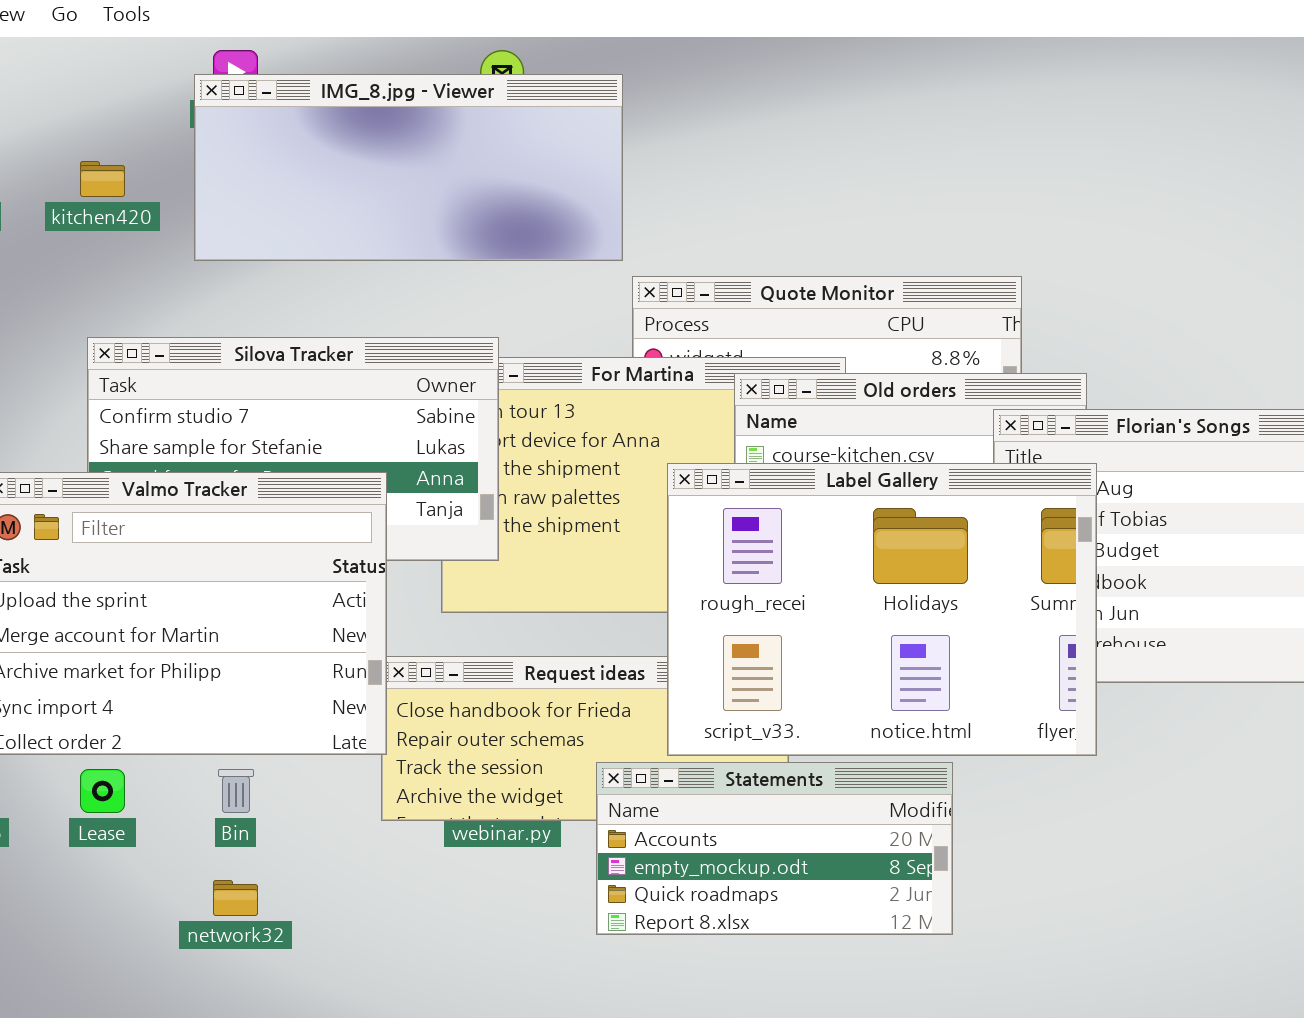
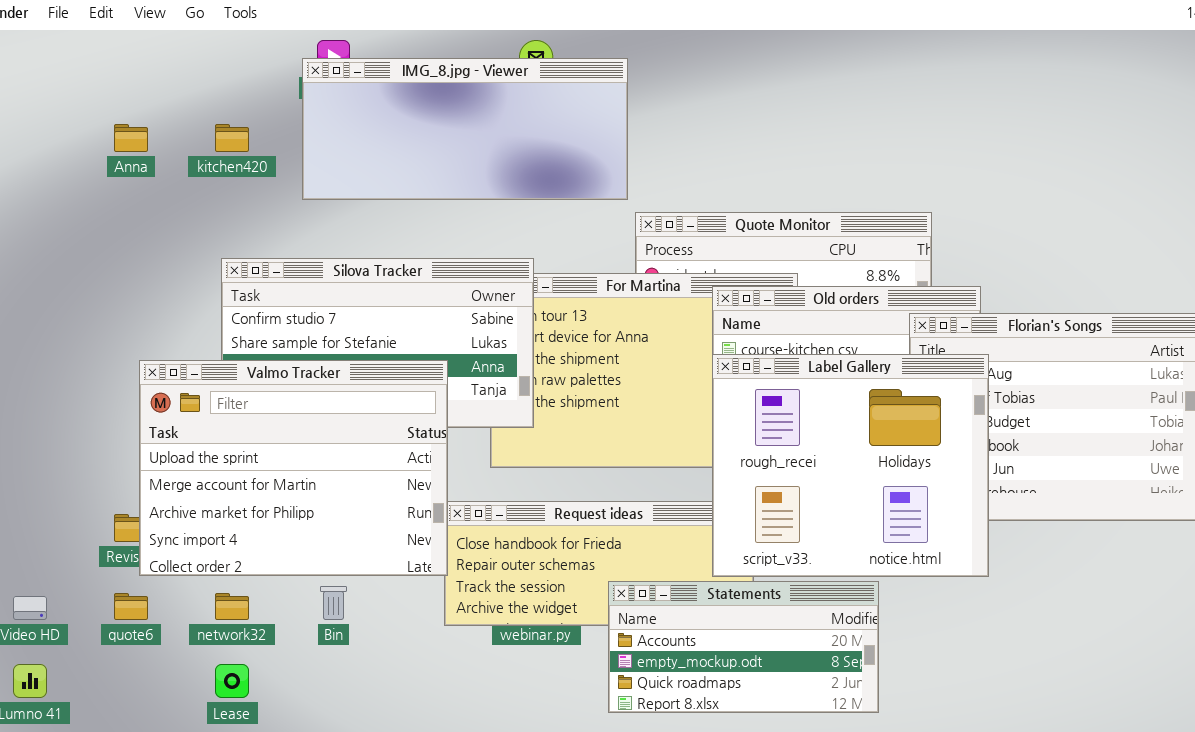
Label Gallery: [667,463,1097,756] -> [712,354,989,577], resized
Lease: [80,769,125,813] -> [215,664,249,698], moved
network32: [213,880,258,916] -> [215,593,249,620], moved

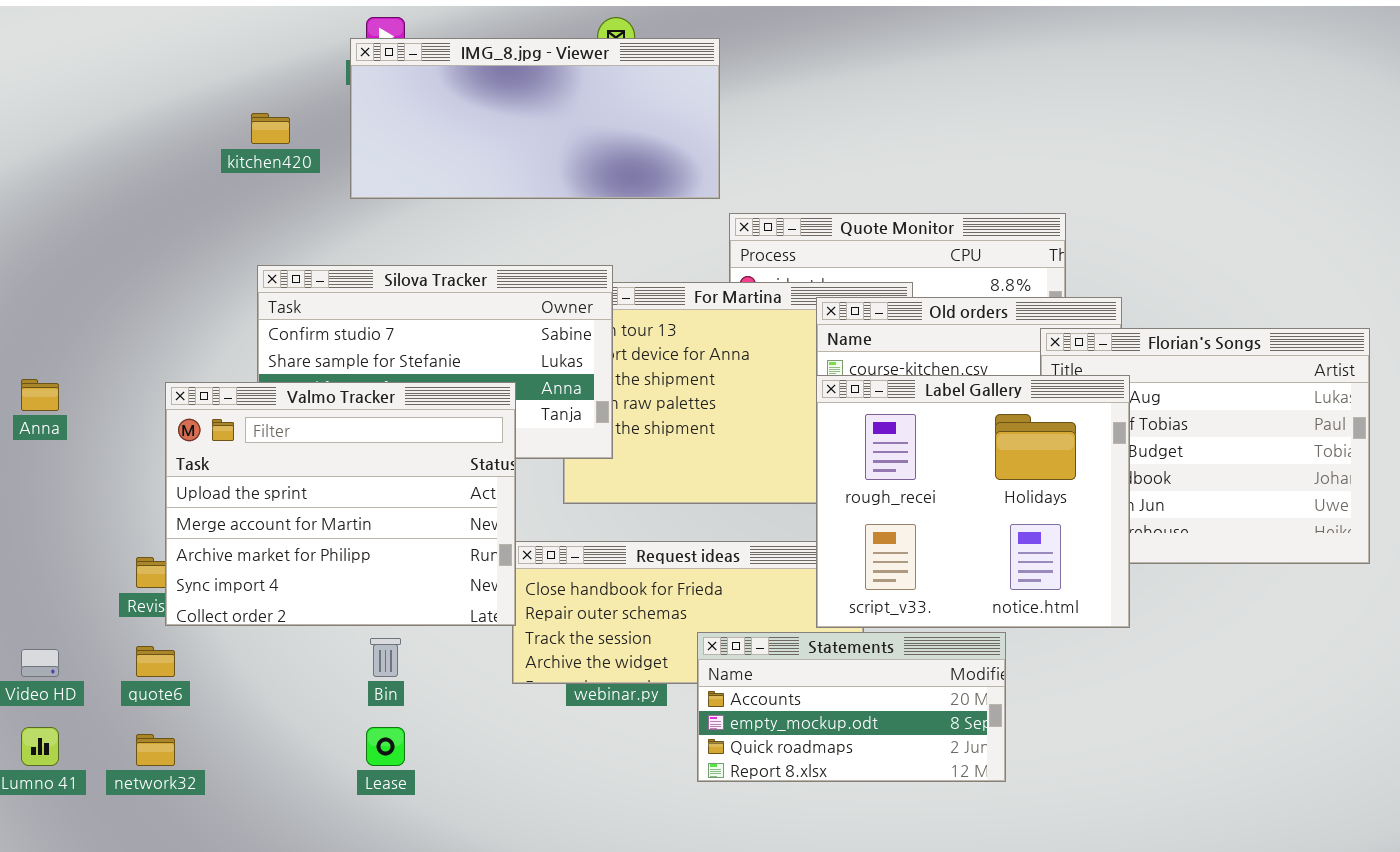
Anna: [114,124,148,152] -> [21,379,59,411], moved
network32: [215,593,249,620] -> [136,734,175,766], moved
Lease: [215,664,249,698] -> [366,727,405,766], moved

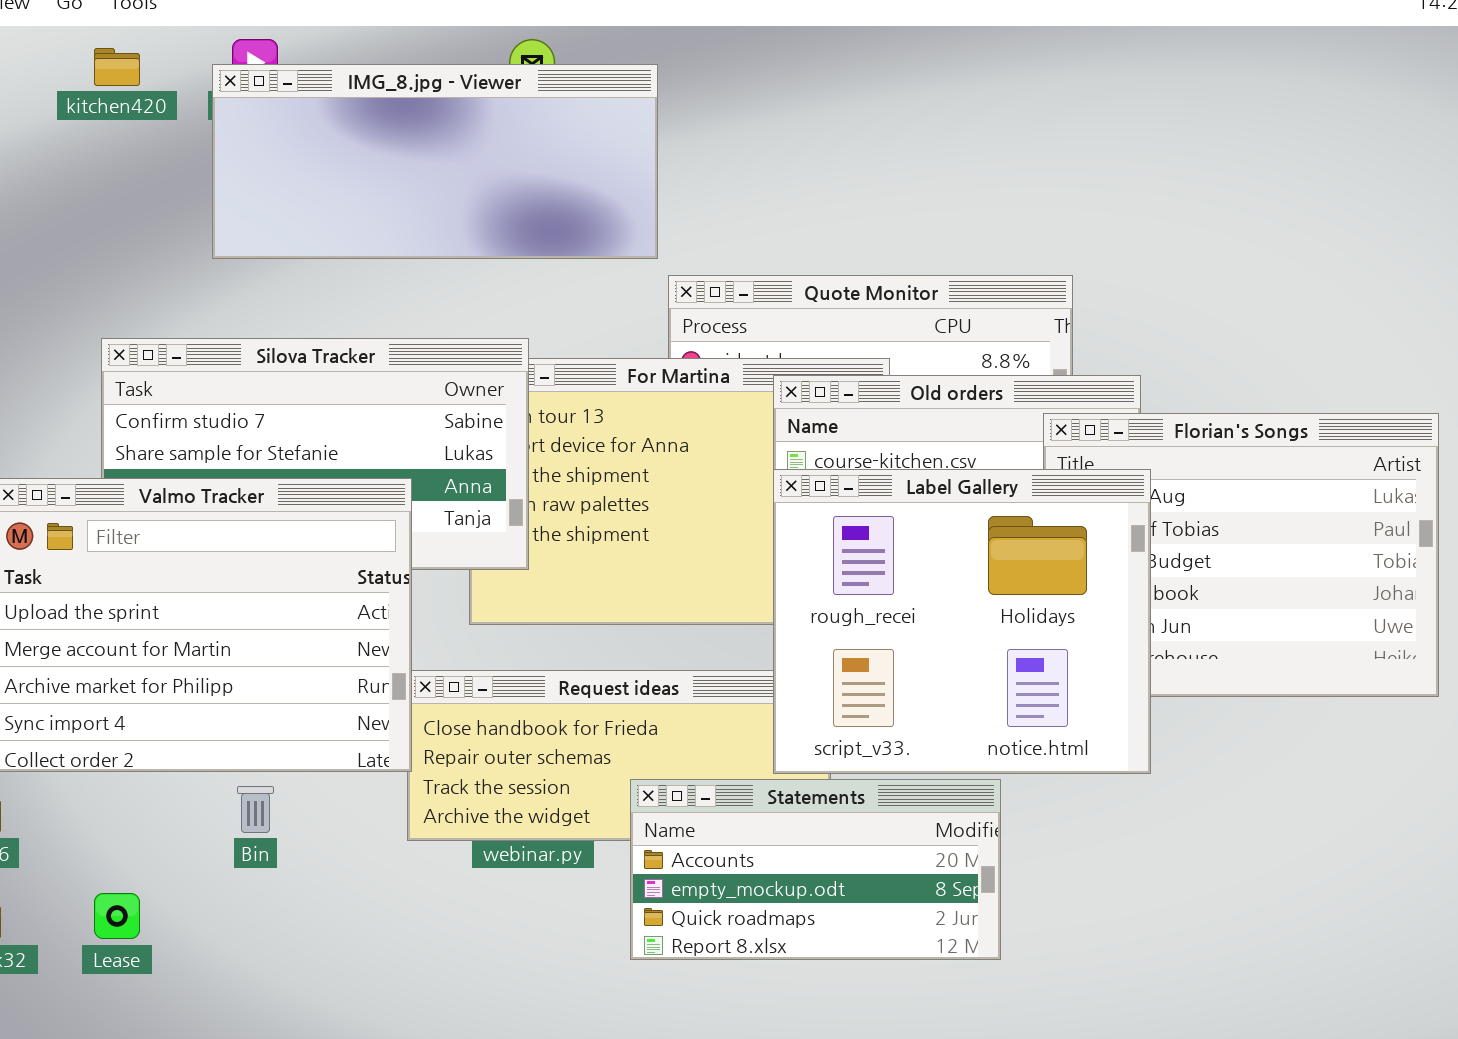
kitchen420: [251,113,290,144] -> [94,48,140,86], moved
Lease: [366,727,405,766] -> [94,893,140,939], moved

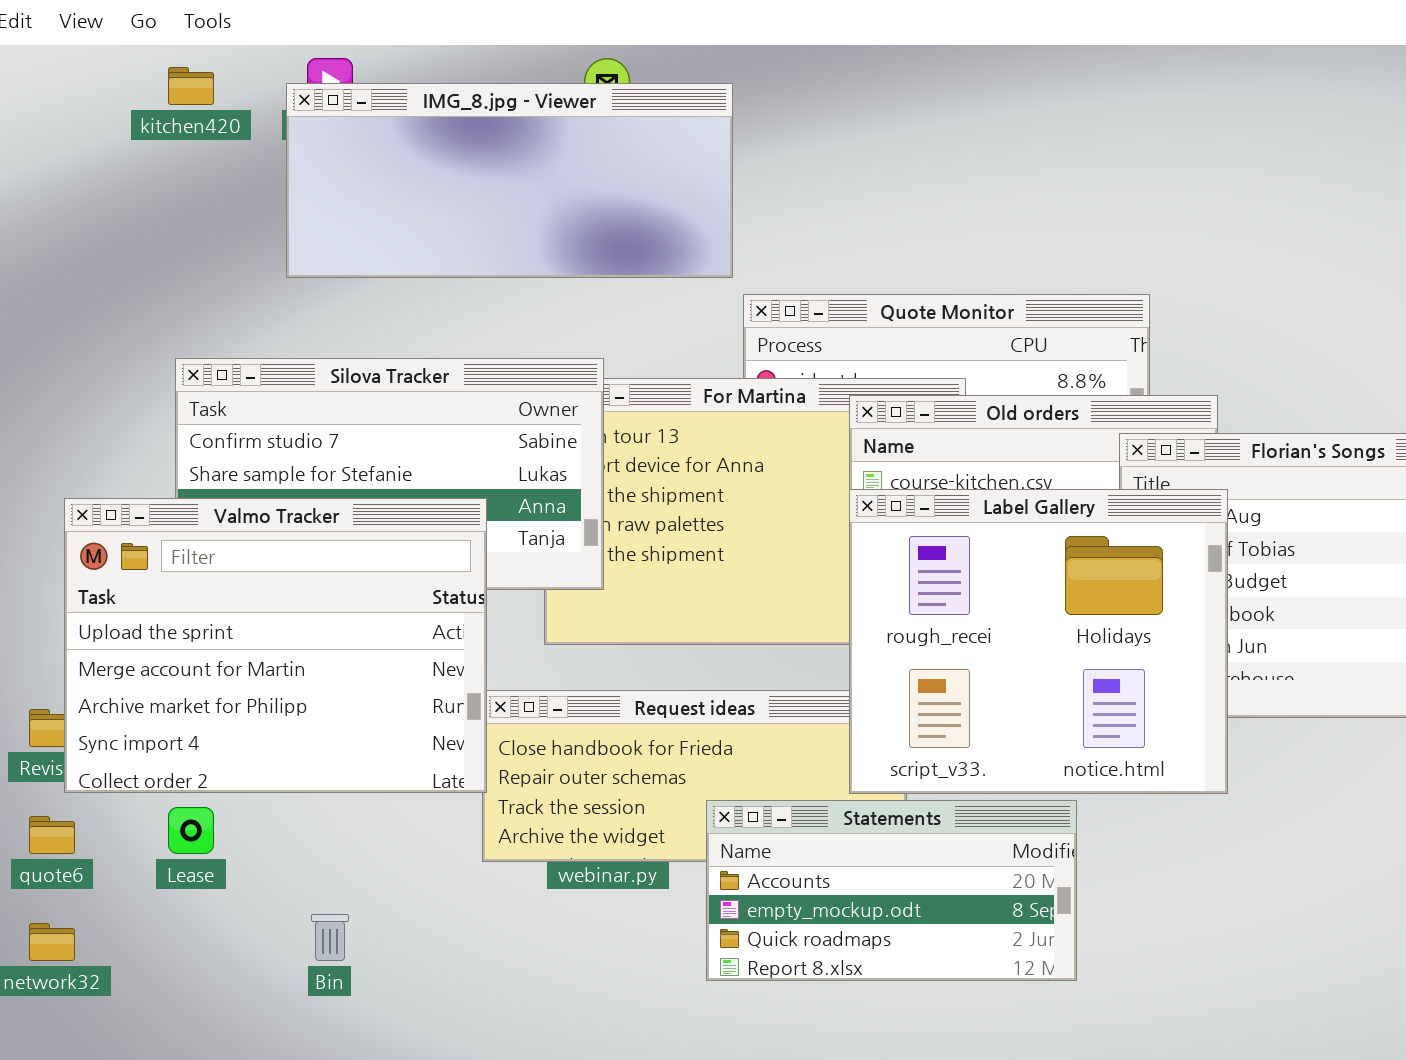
Bin: [237,786,274,833] -> [311,914,349,961], moved
Lease: [94,893,140,939] -> [168,807,214,854], moved

